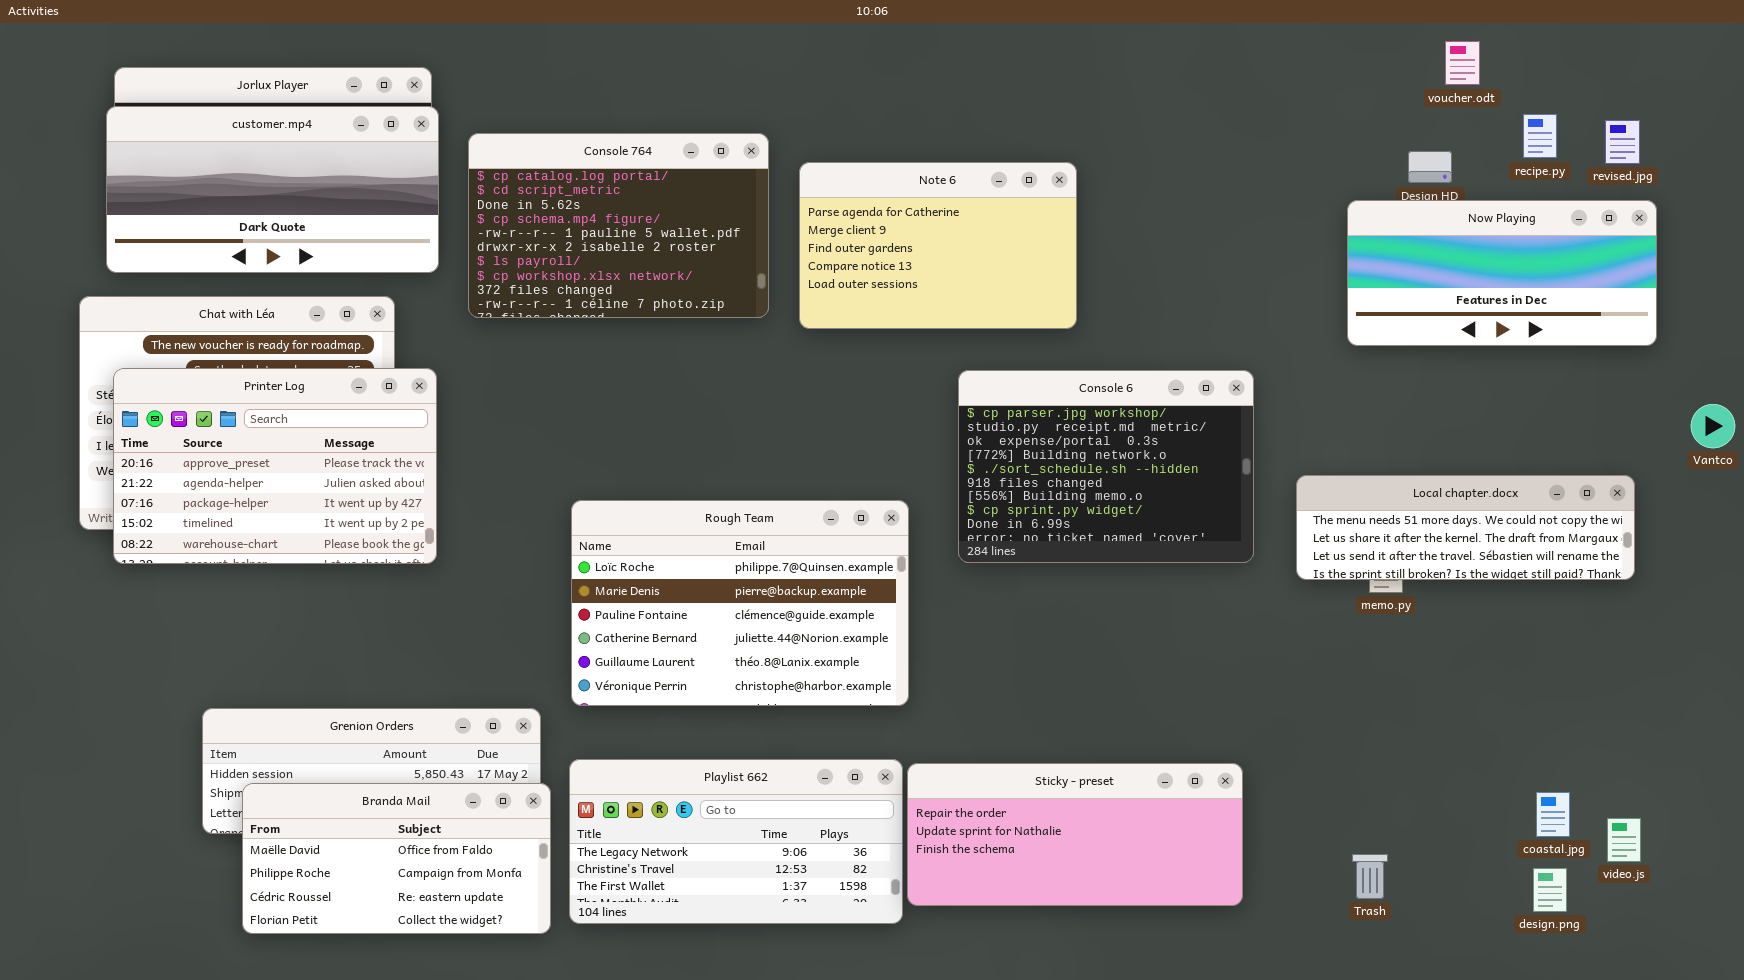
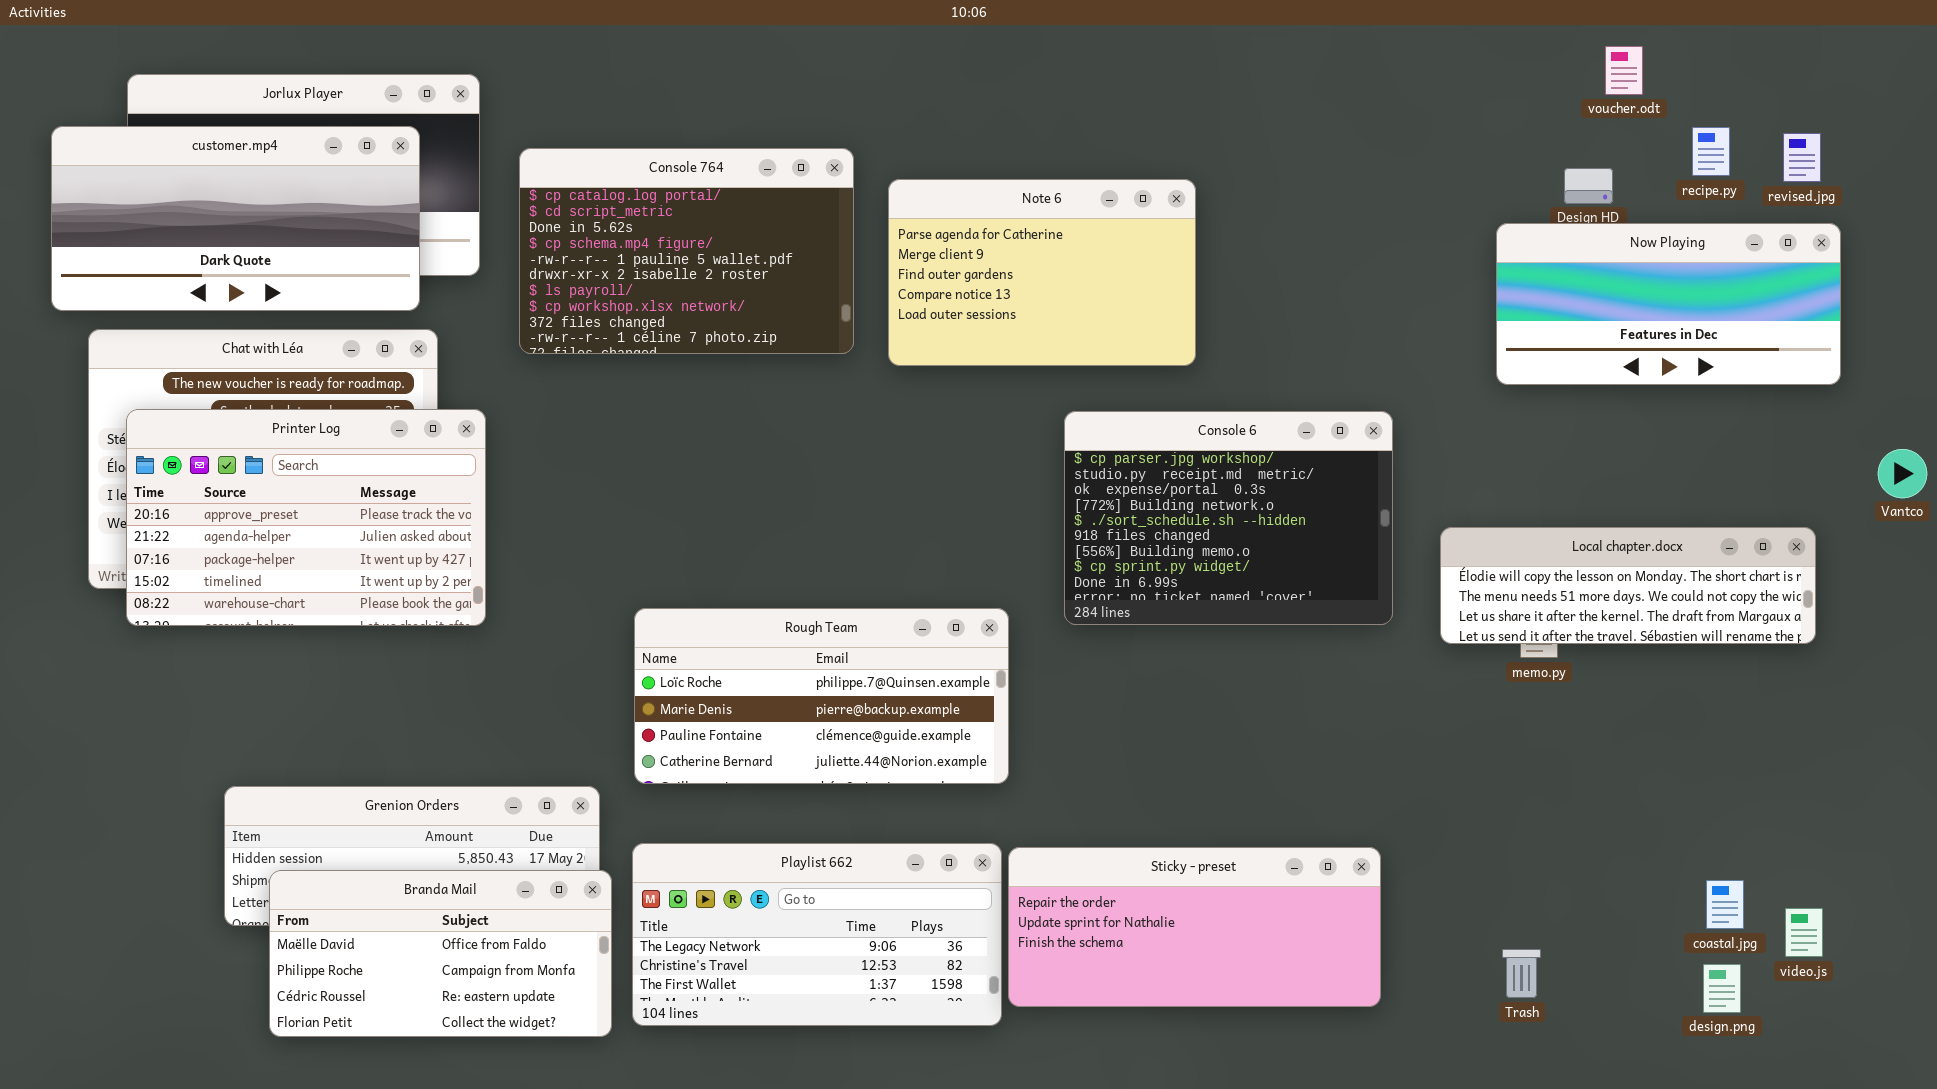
customer.mp4: [106,106,439,273] -> [51,126,420,311], moved
Local chapter.docx: [1296,475,1635,580] -> [1440,527,1816,644], scrolled up 1 row
Rough Team: [571,500,909,706] -> [634,608,1009,784], resized

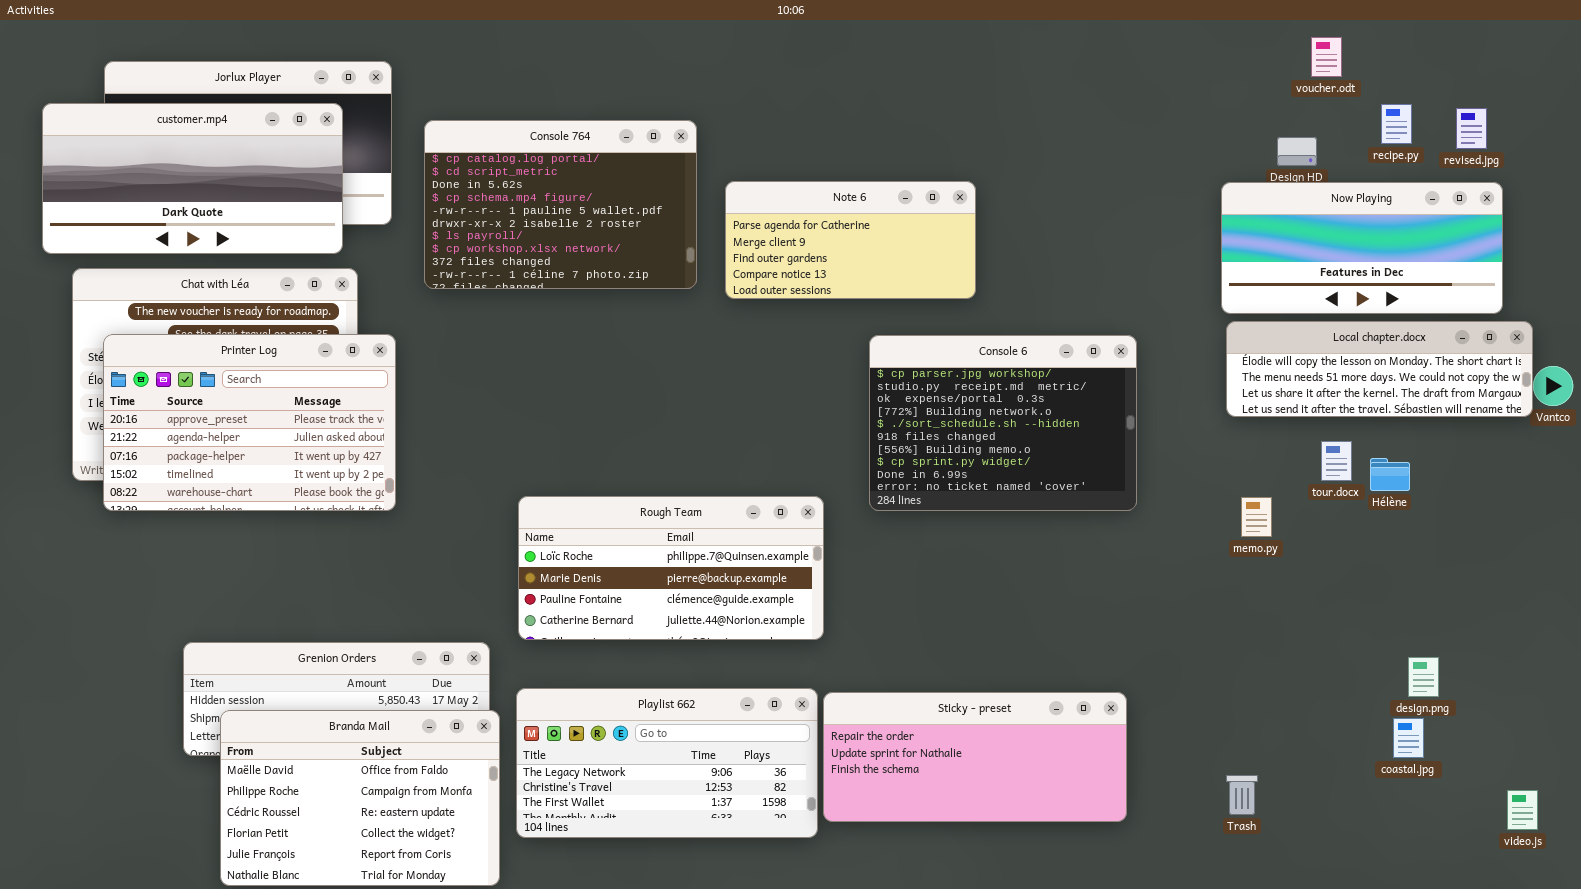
Note 6: [888,179,1196,366] -> [725,181,976,299], resized
Local chapter.docx: [1440,527,1816,644] -> [1226,321,1533,417], moved
Branda Mail: [269,870,612,1037] -> [220,710,500,886], resized
video.js: [1785,908,1823,957] -> [1507,790,1538,830], moved
design.png: [1703,964,1741,1013] -> [1408,657,1439,697], moved

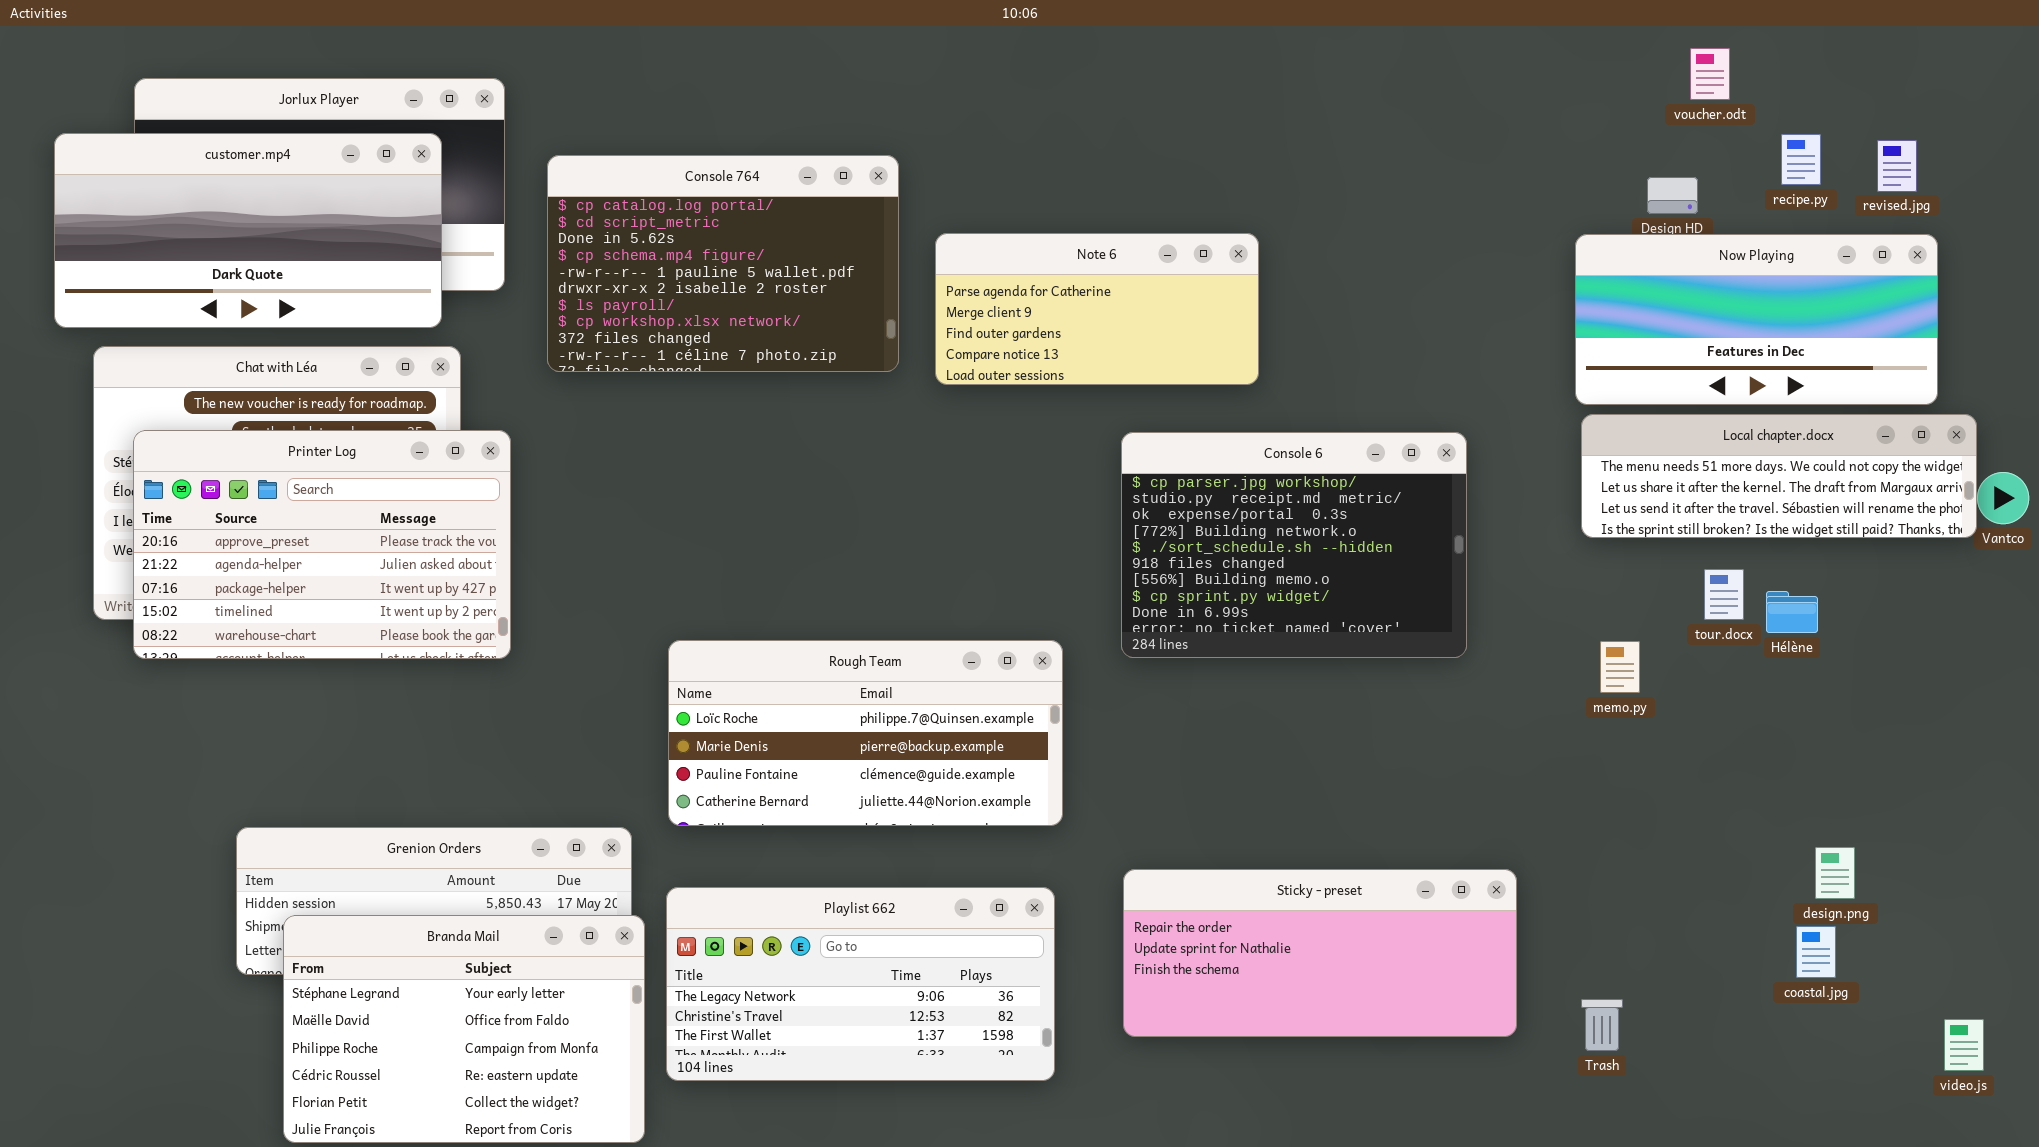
Local chapter.docx: [1226,321,1533,417] -> [1581,414,1977,538], scrolled down 1 row
Sticky - preset: [823,692,1127,822] -> [1123,869,1517,1037], moved
Branda Mail: [220,710,500,886] -> [283,915,645,1143], scrolled up 1 row

